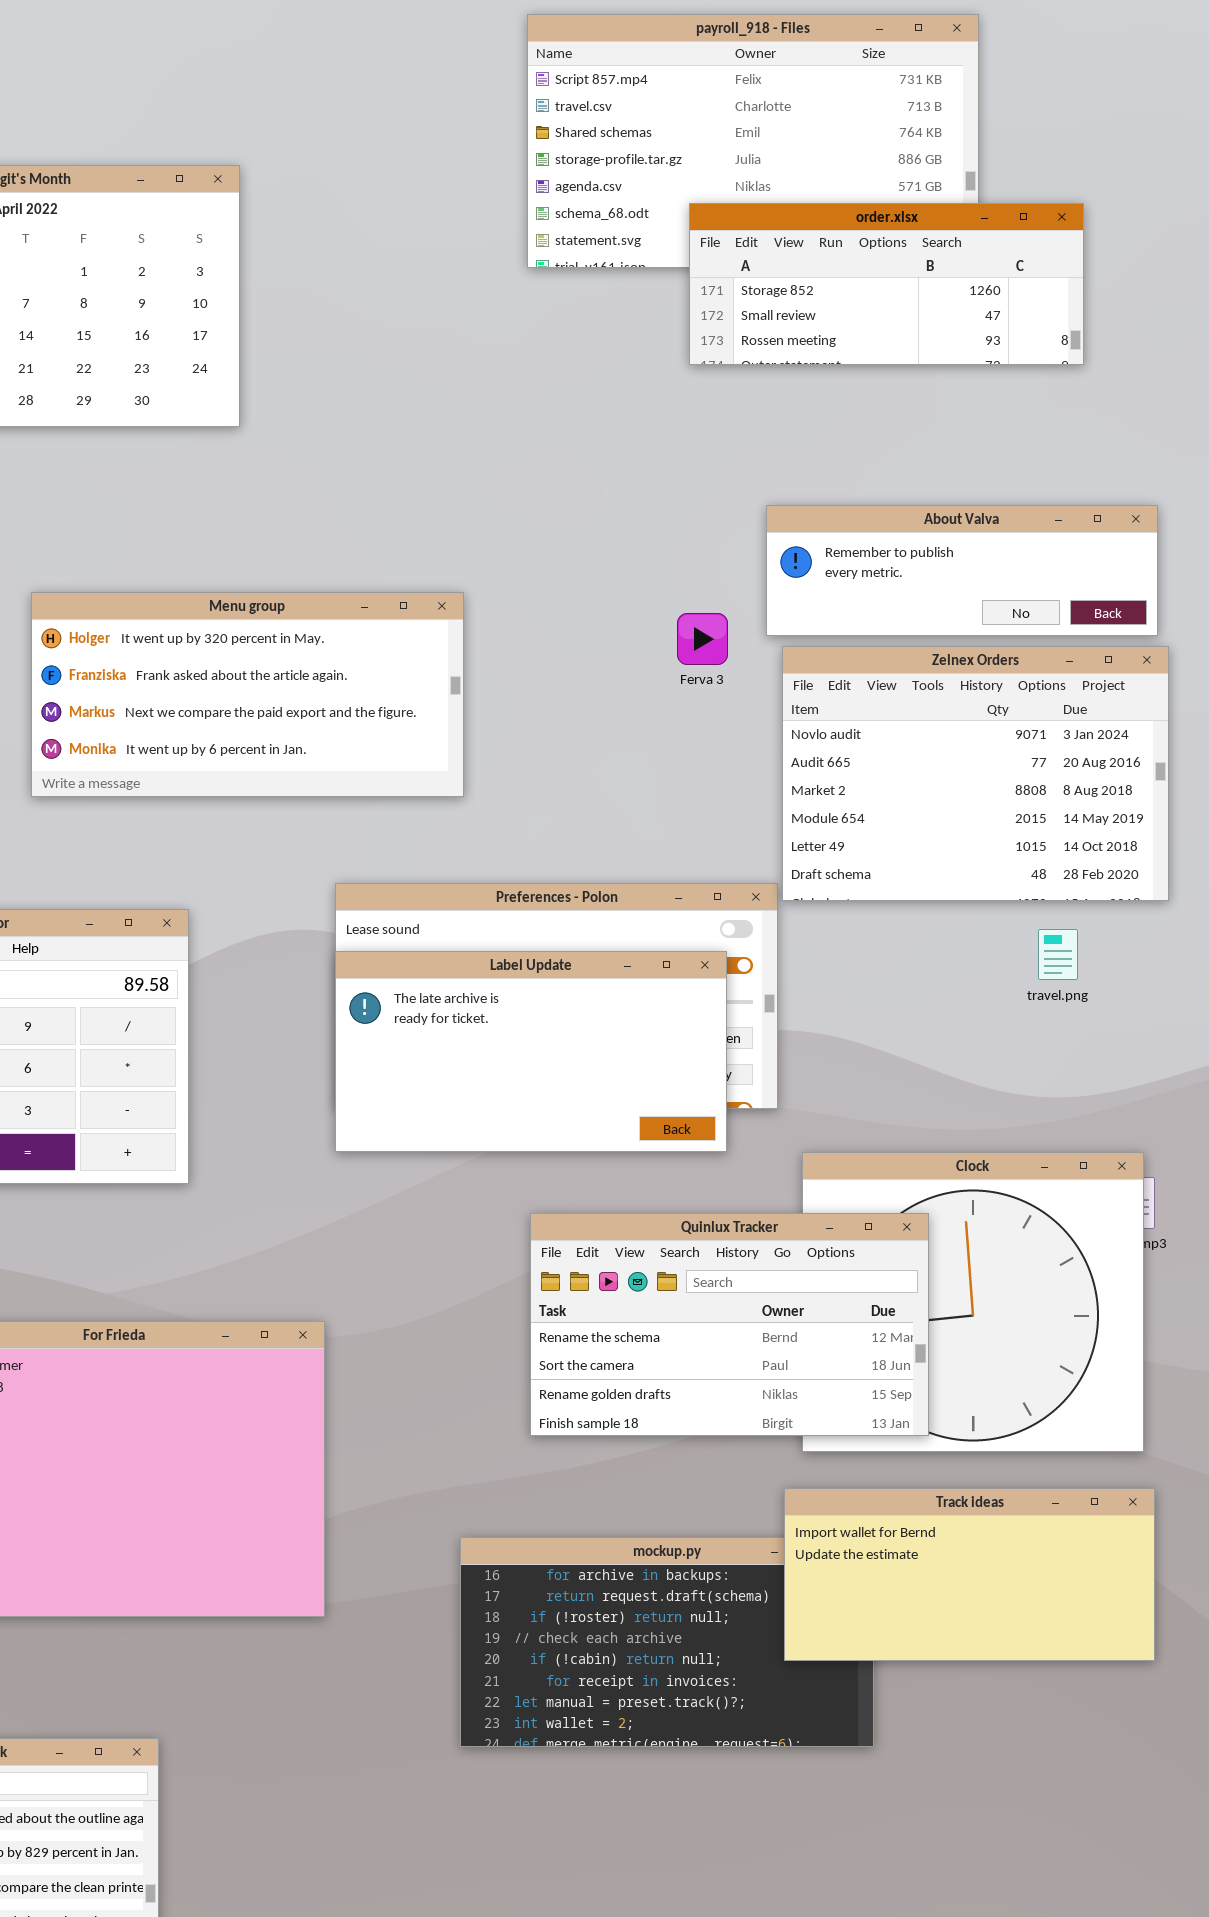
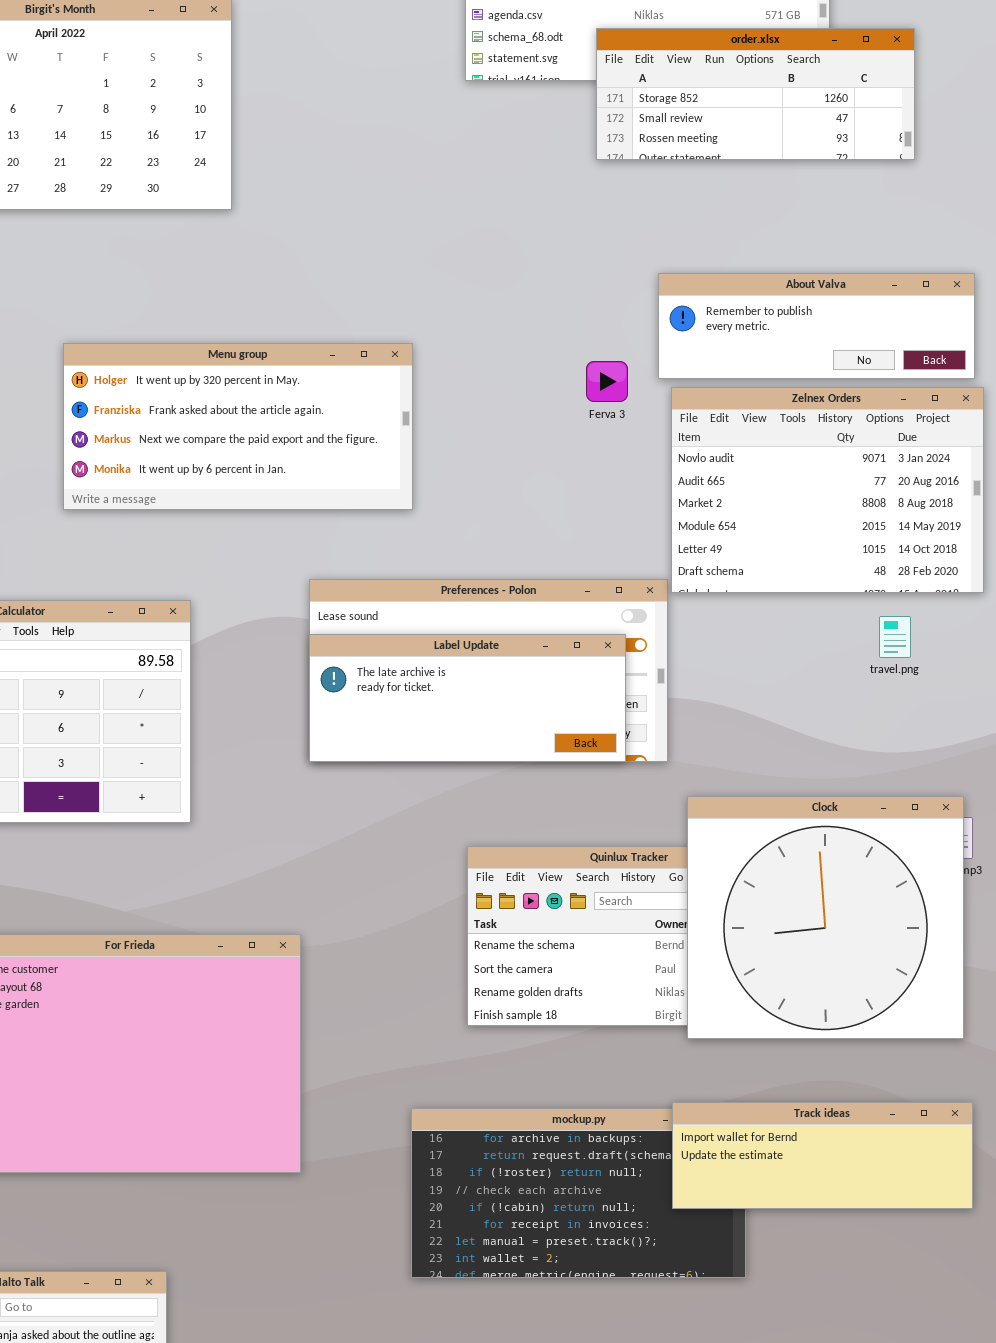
Label Update: [335,951,727,1152] -> [309,634,626,762], resized
Clock: [802,1152,1144,1452] -> [687,796,964,1039], raised
Track ideas: [784,1488,1155,1661] -> [672,1102,973,1209], resized

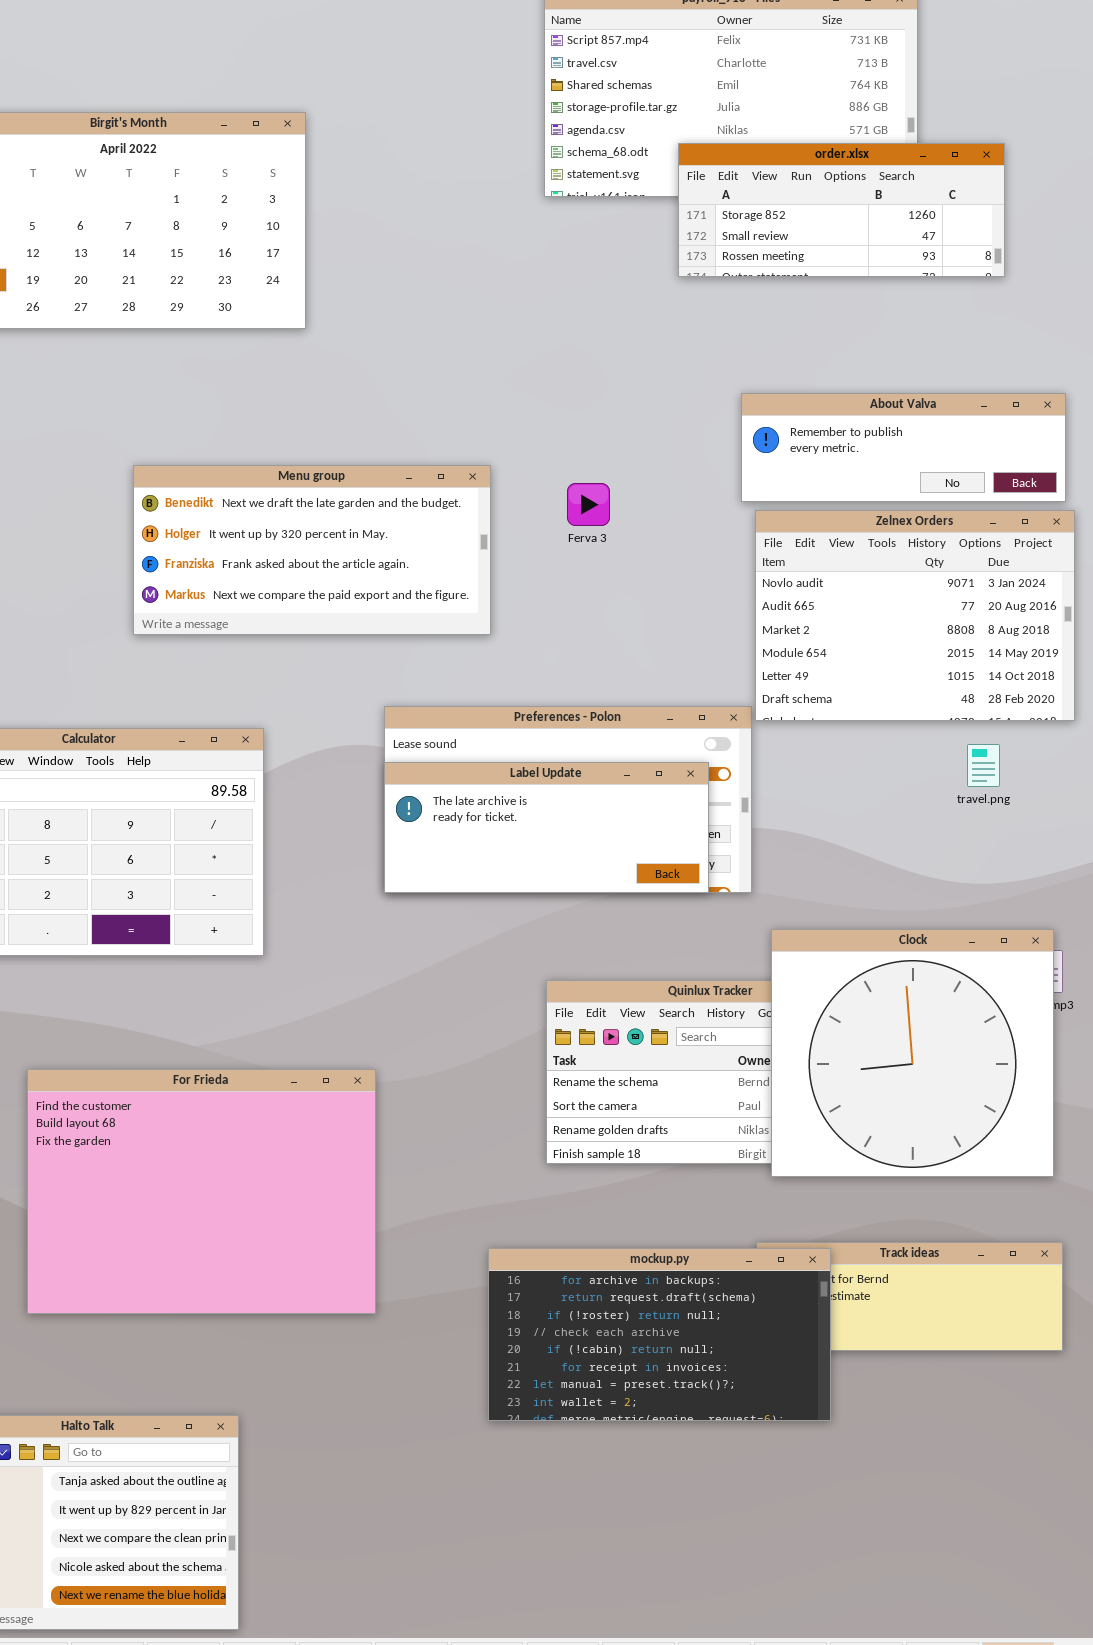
Menu group: [63,343,413,510] -> [133,465,491,635], scrolled up 1 row
Ferva 3: [586,361,628,402] -> [567,483,610,526], moved
mockup.py: [411,1108,746,1278] -> [488,1248,831,1421], raised

